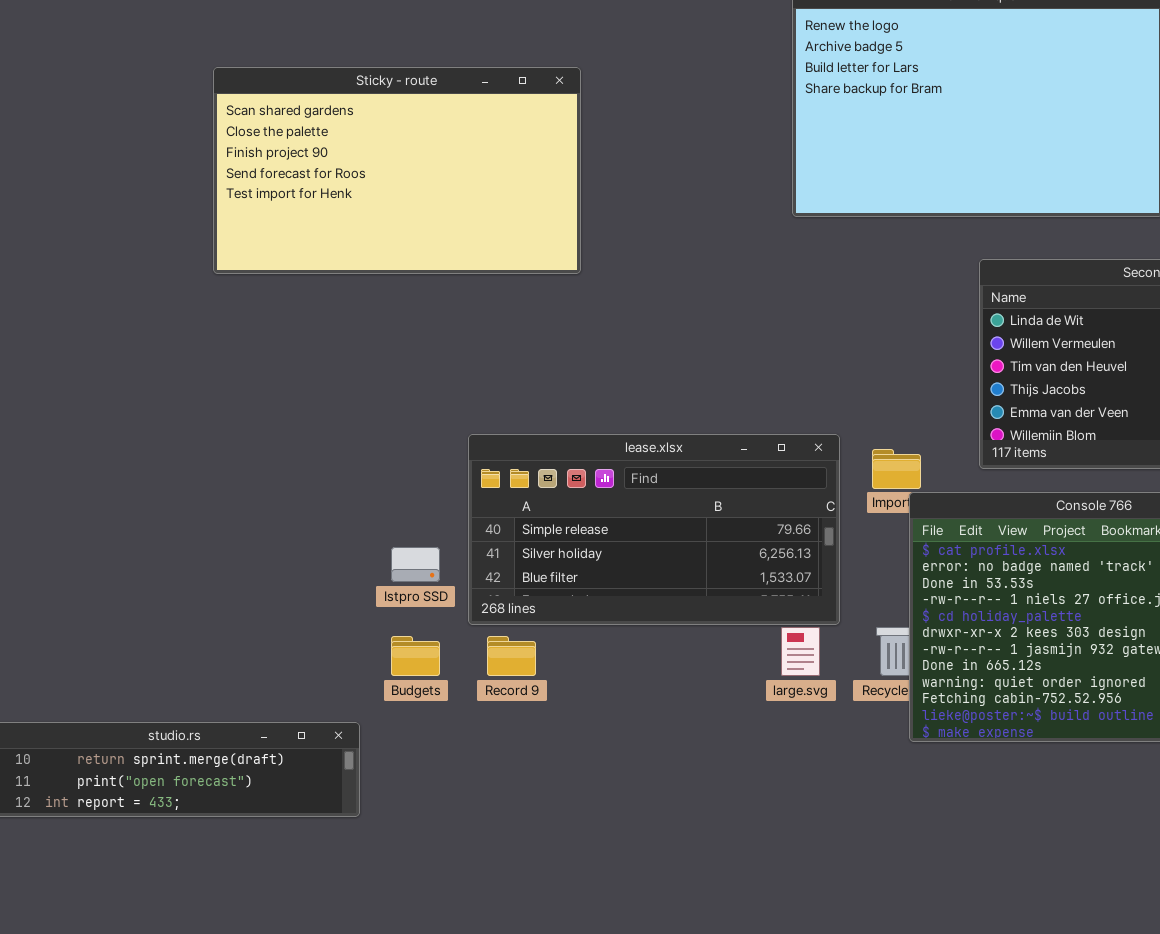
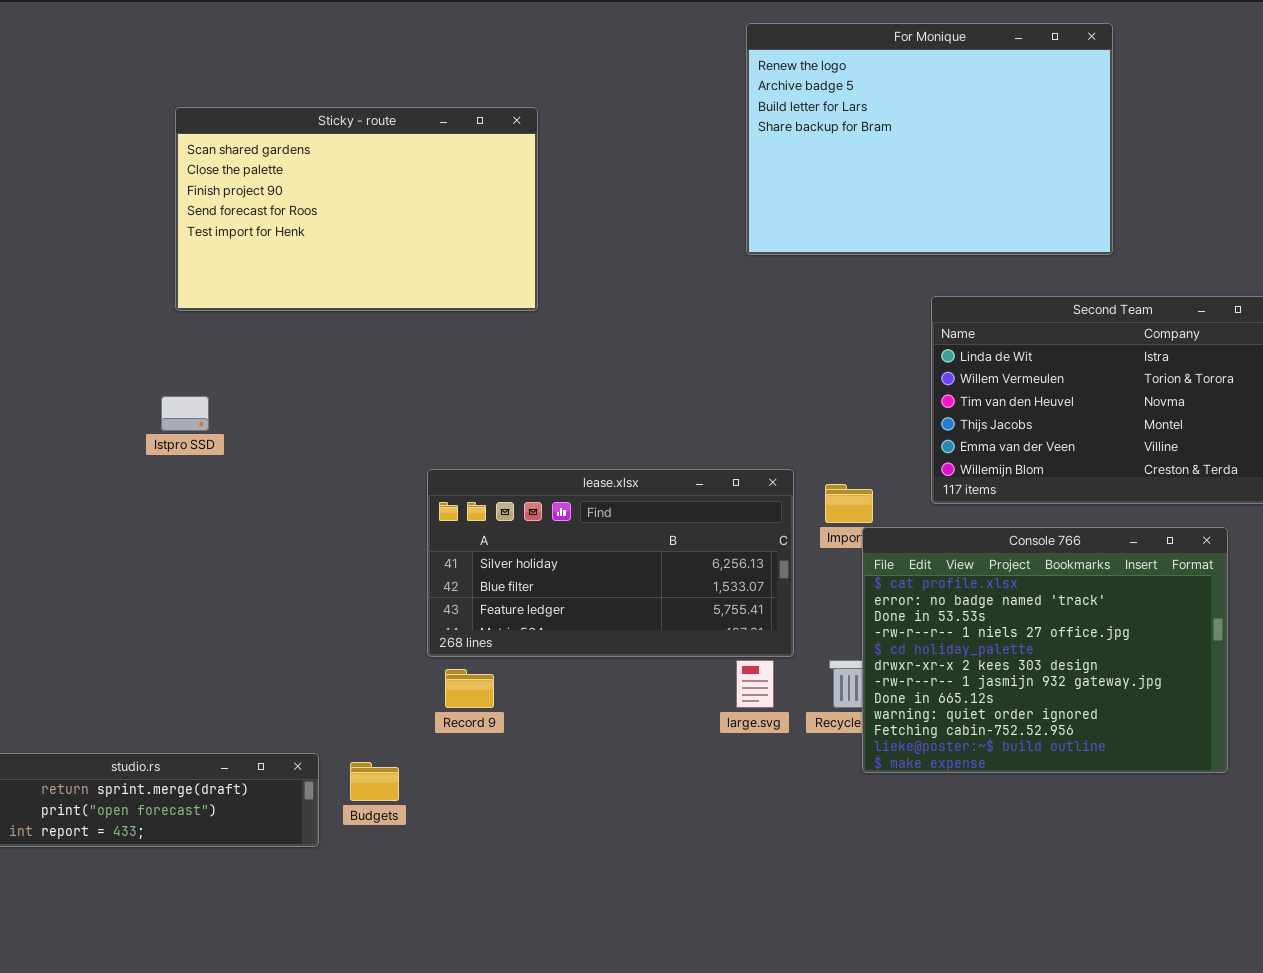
lease.xlsx: [468,434,840,625] -> [427,469,794,657], scrolled down 1 row
Istpro SSD: [391,547,440,582] -> [161,396,209,431], moved
Budgets: [391,636,440,676] -> [350,762,399,801], moved

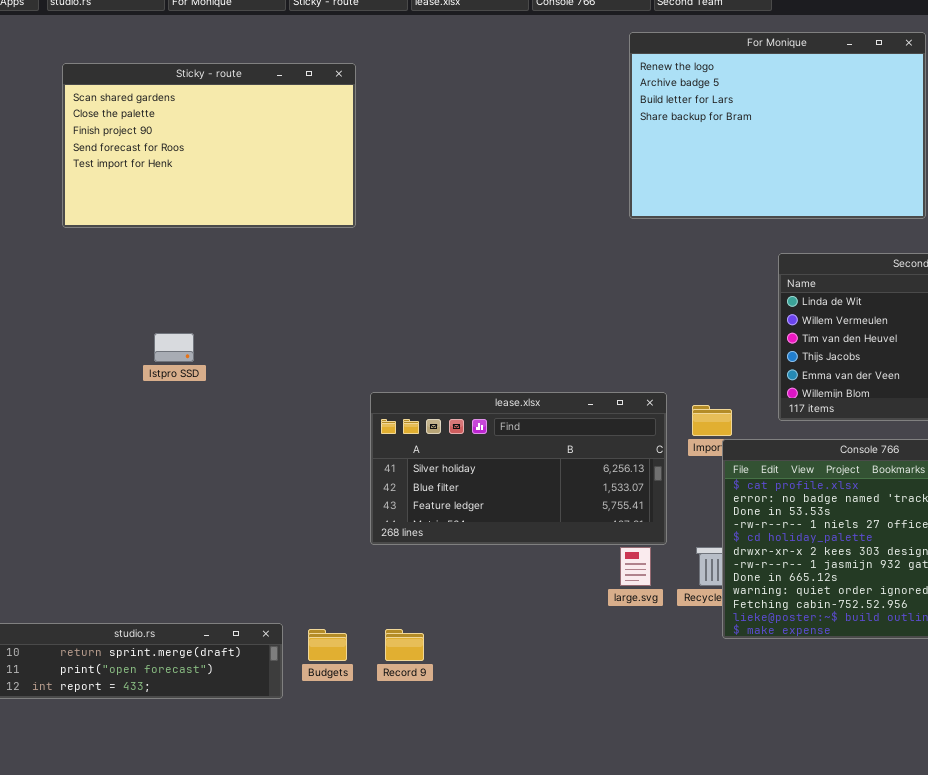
Sticky - route: [175,107,538,311] -> [62,63,356,228], moved
Record 9: [445,669,494,708] -> [385,629,424,661], moved

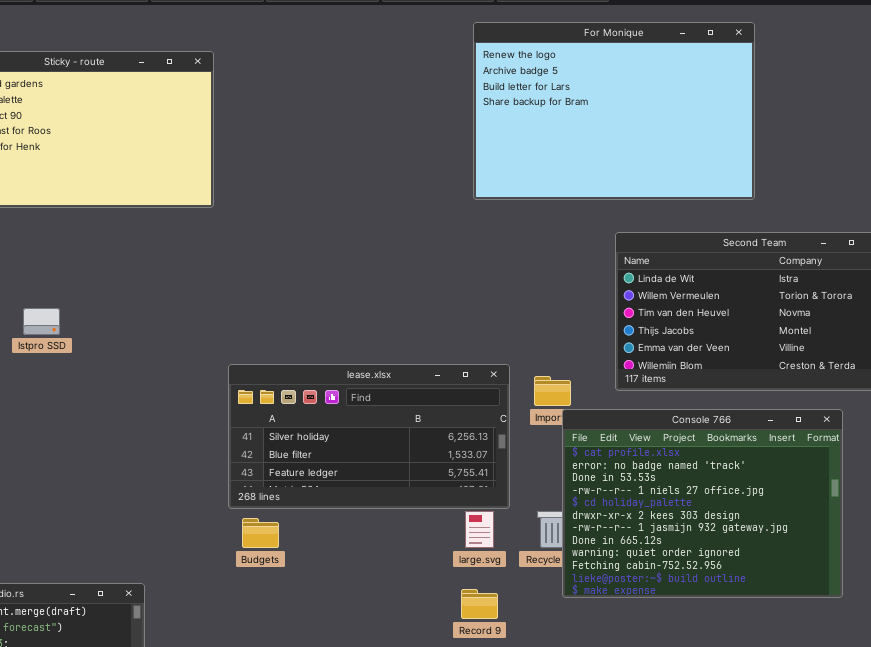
Budgets: [308,629,347,661] -> [242,518,279,548], moved
Record 9: [385,629,424,661] -> [461,589,498,619], moved

